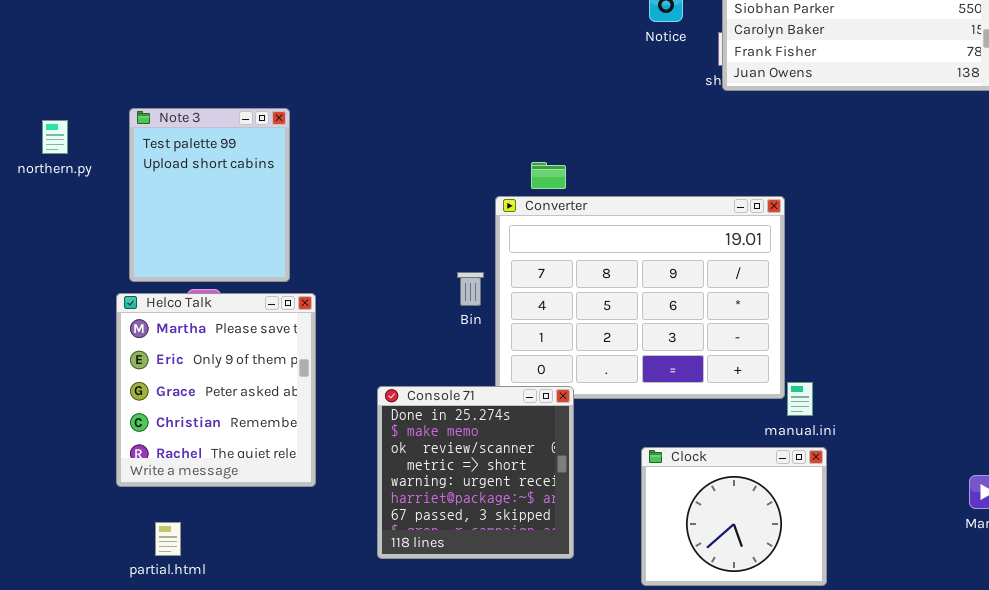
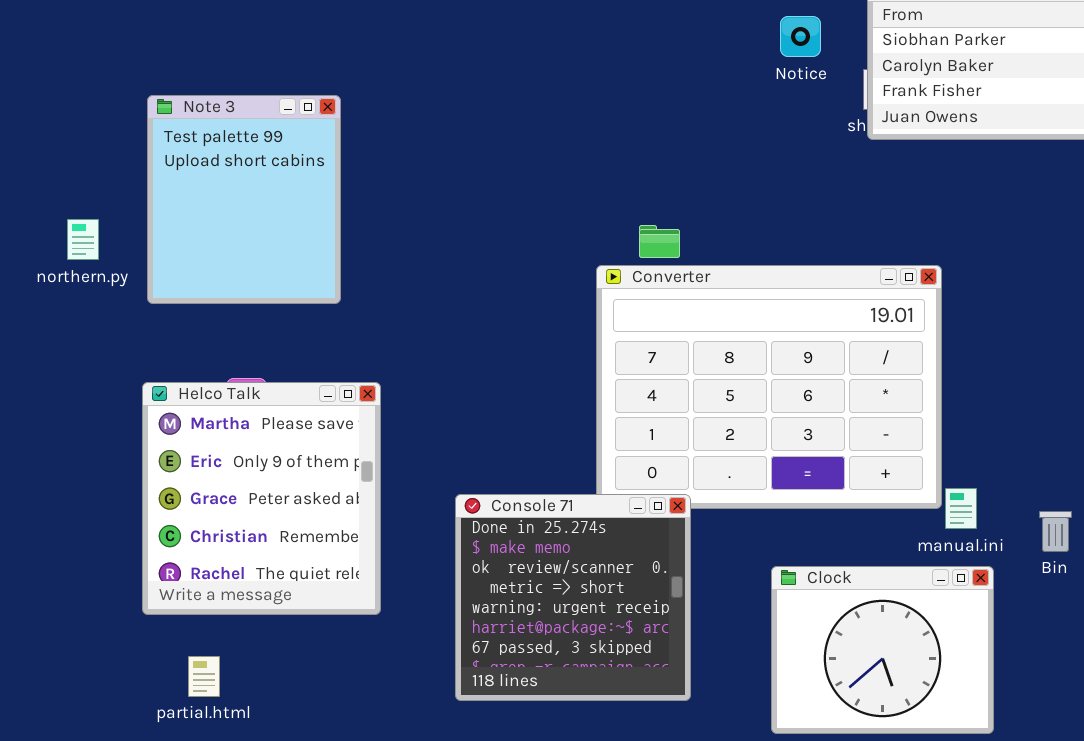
Note 3: [129,108,290,282] -> [147,95,341,304], moved
northern.py: [42,120,68,154] -> [67,219,99,260], moved
Bin: [457,272,484,306] -> [1039,511,1072,552], moved

